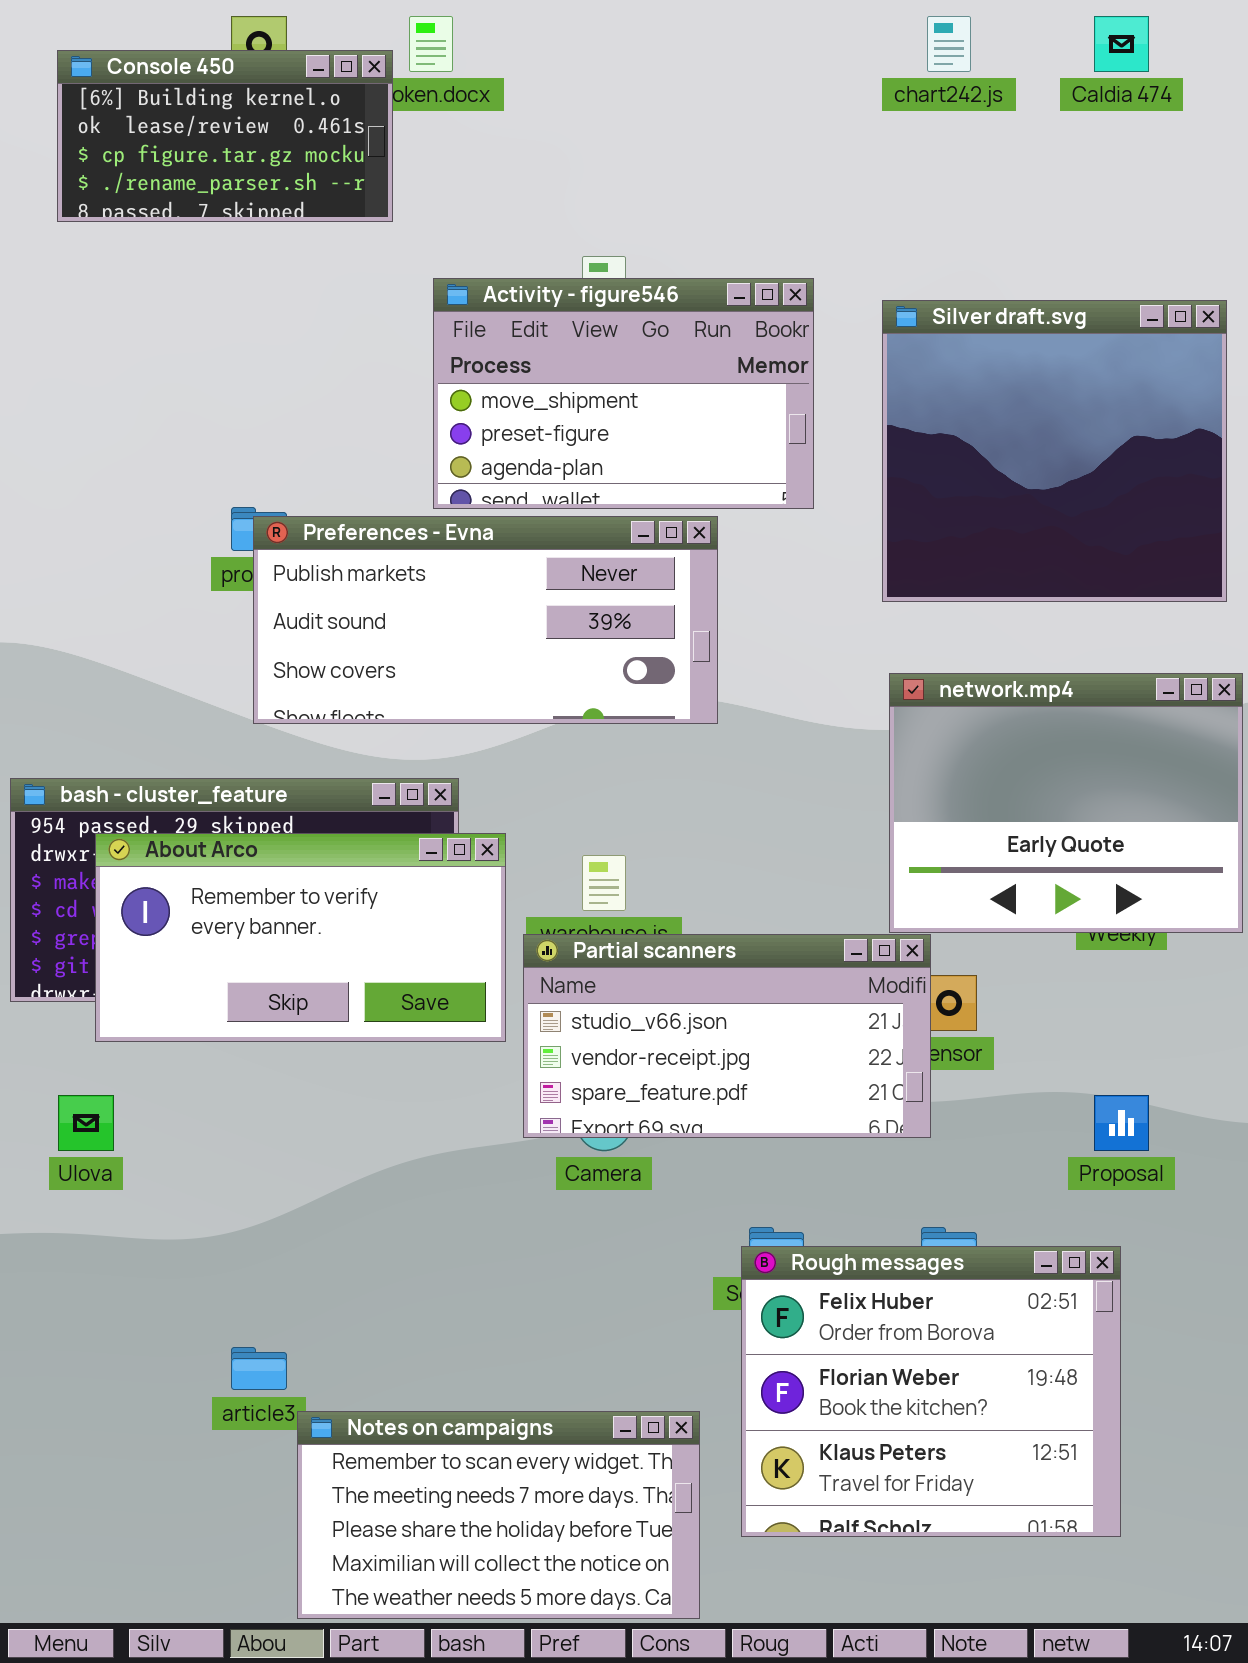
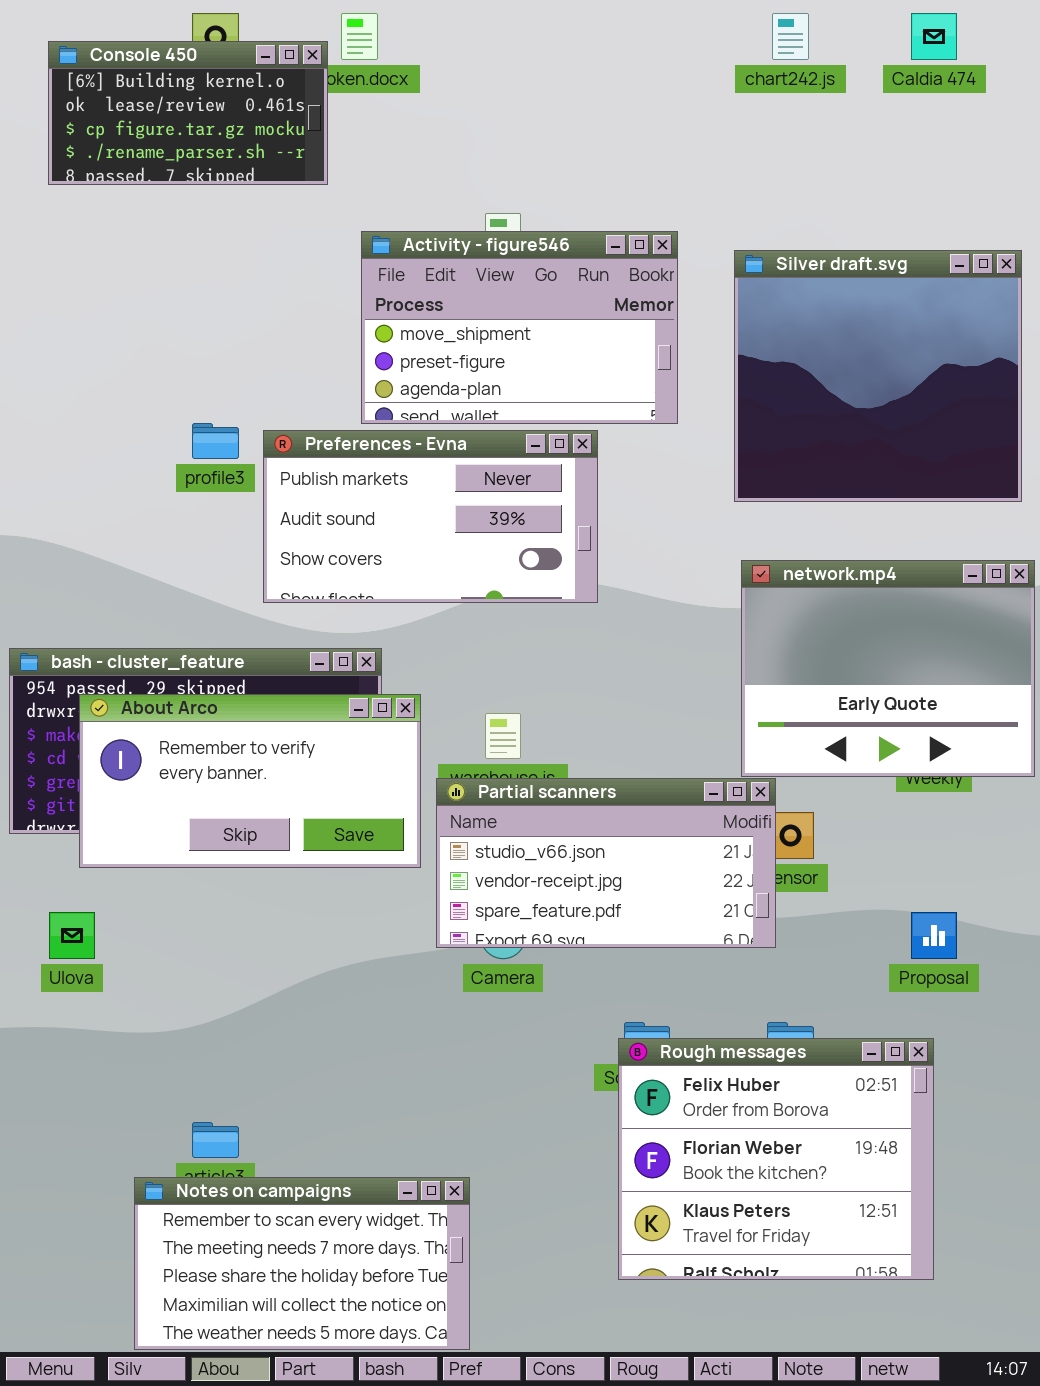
Preferences - Evna: [253,516,718,724] -> [263,430,598,603], resized
Notes on campaigns: [297,1411,700,1619] -> [134,1177,470,1350], moved

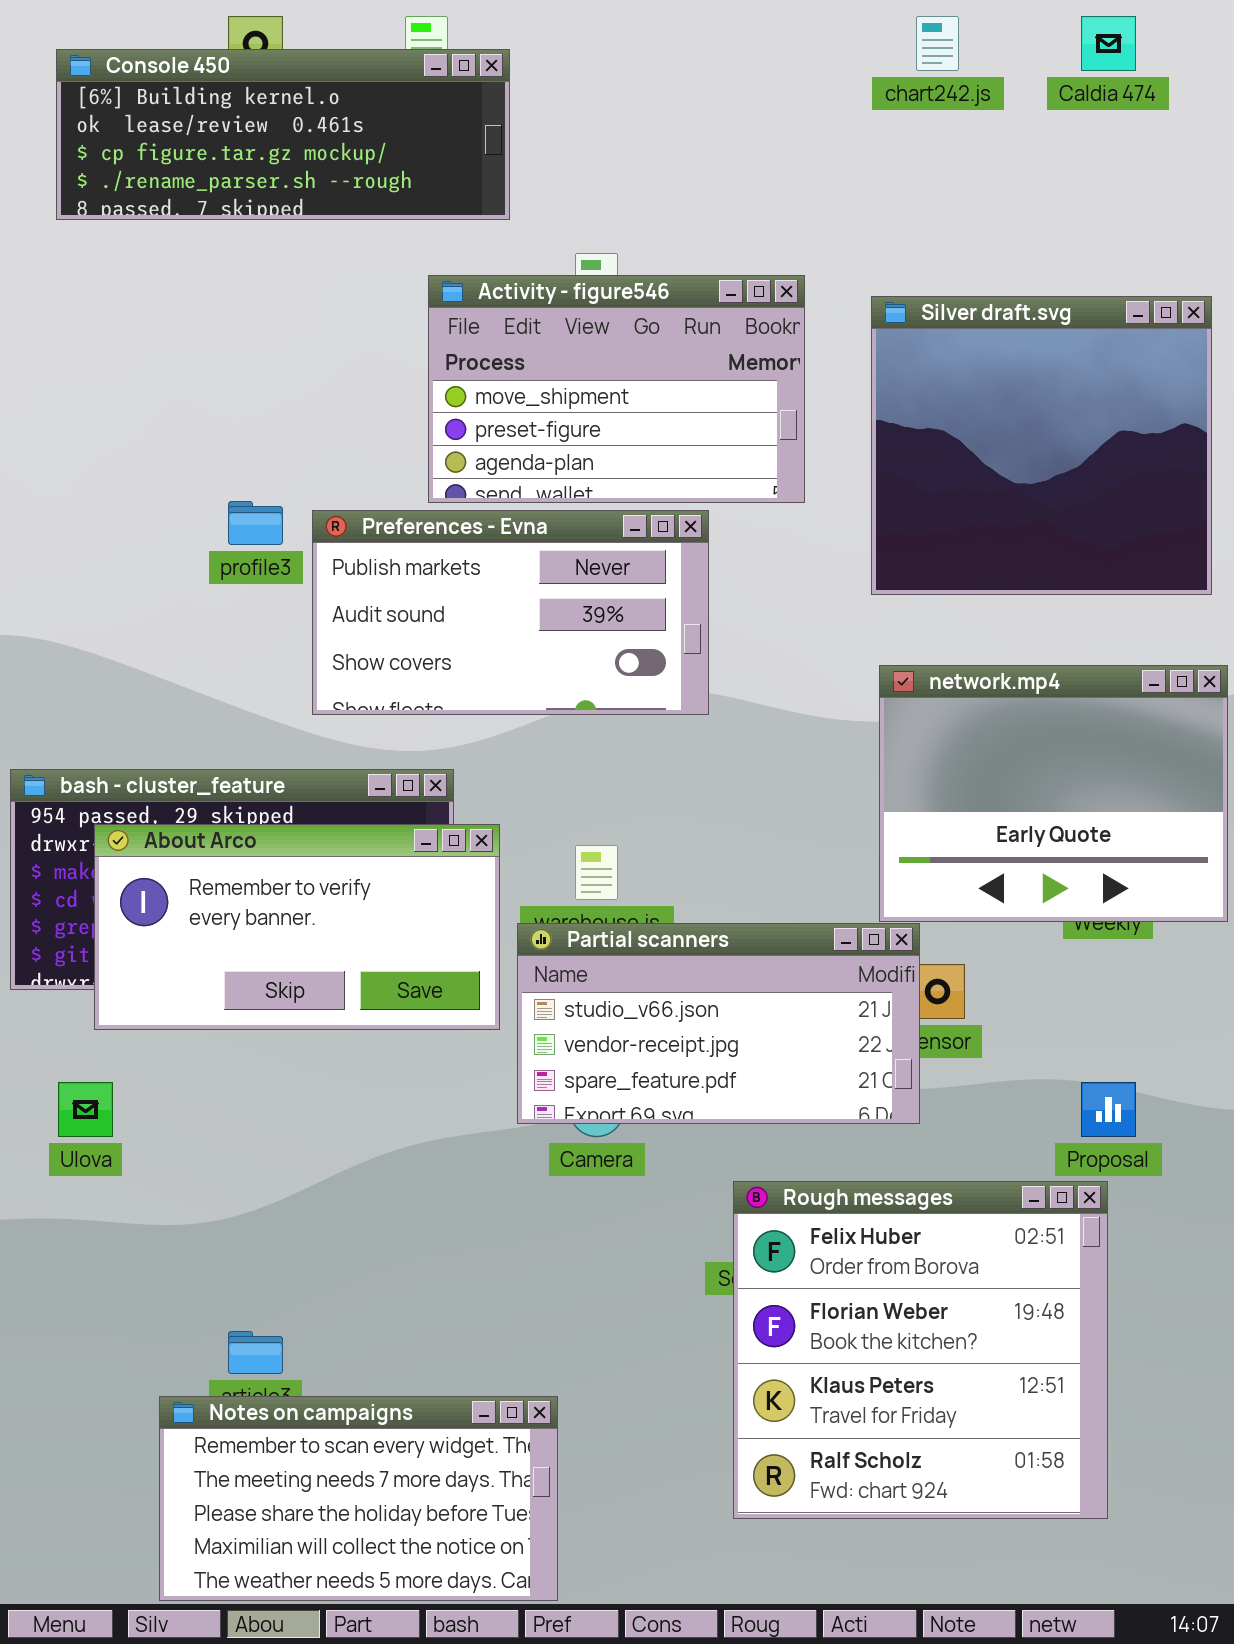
Console 450: [48,41,328,185] -> [56,49,510,220], resized
Rough messages: [618,1038,934,1280] -> [733,1181,1108,1519], resized

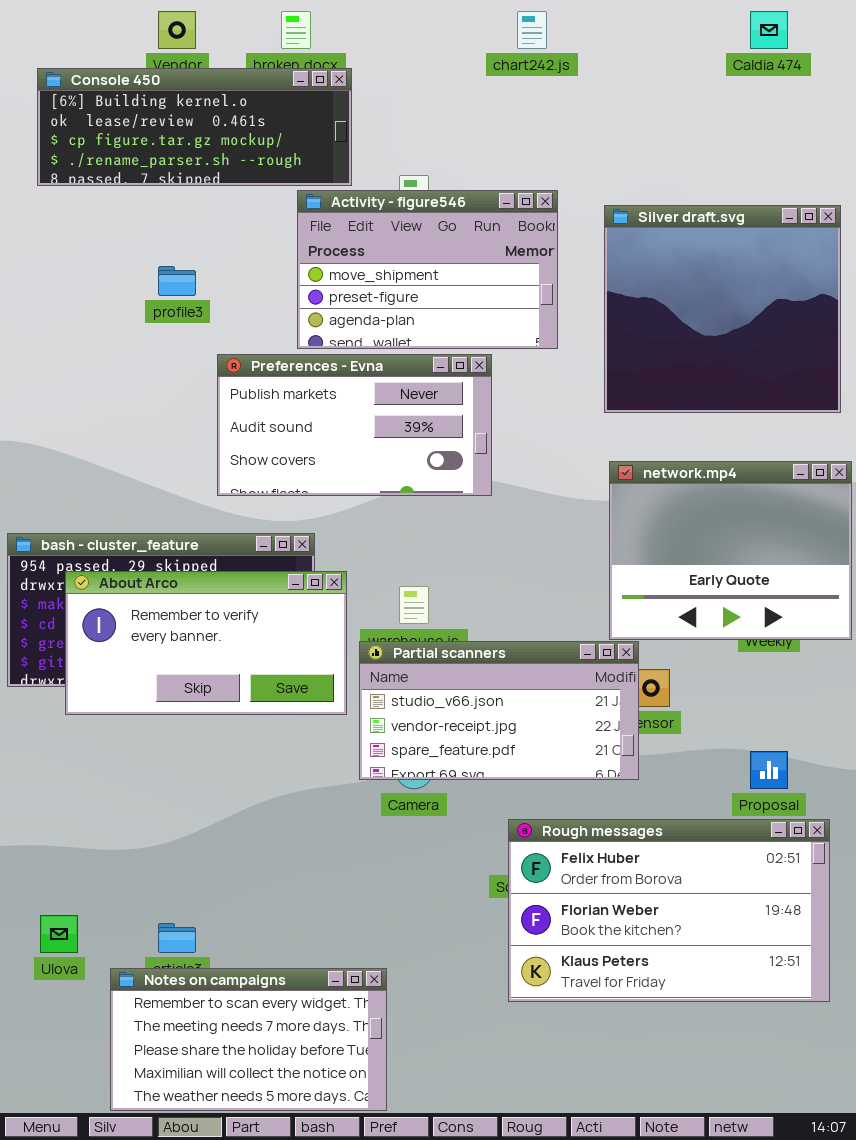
chart242.js: [916,16,959,71] -> [517,11,547,49], moved
Console 450: [56,49,510,220] -> [37,68,352,186], moved
profile3: [228,501,283,545] -> [158,266,196,296], moved
Ulova: [58,1082,113,1137] -> [40,915,78,953], moved
Rough messages: [733,1181,1108,1519] -> [508,819,830,1002], resized

